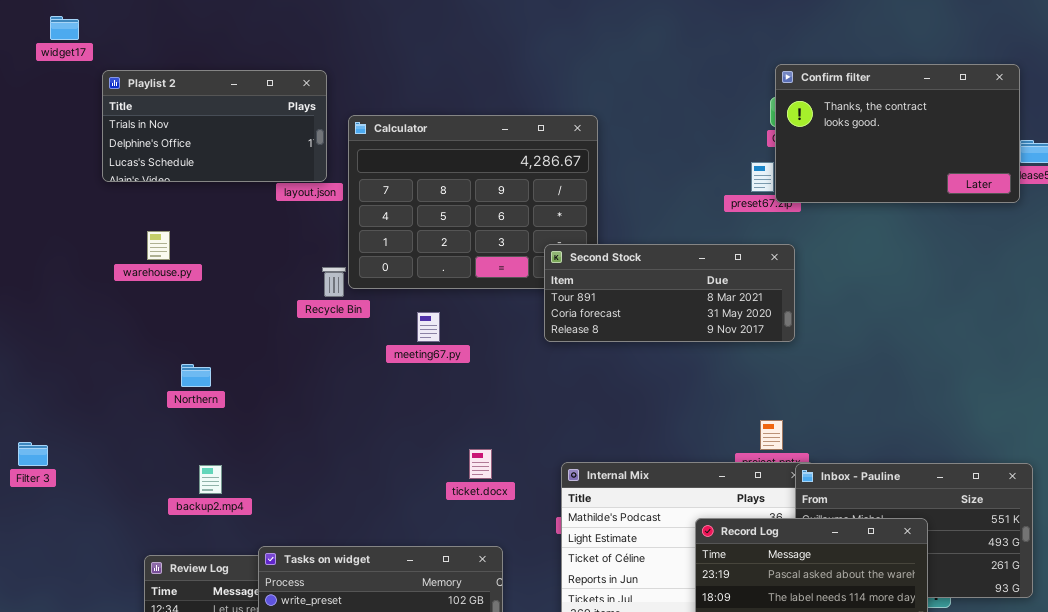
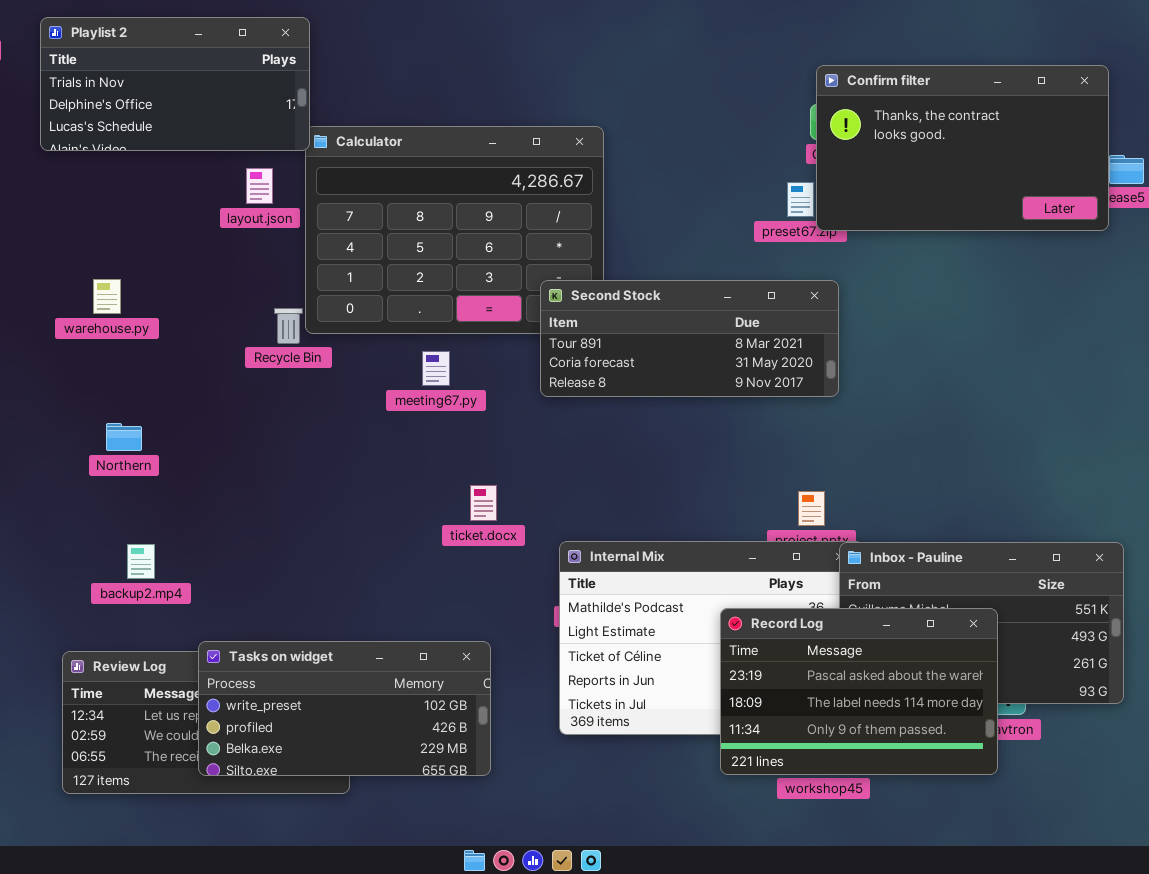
Playlist 2: [102,70,327,182] -> [40,17,310,151], moved
warehouse.py: [147,231,170,260] -> [93,279,121,314], moved
meeting67.py: [417,312,440,342] -> [422,351,450,386], moved
ticket.docx: [469,449,492,479] -> [470,485,497,521], moved

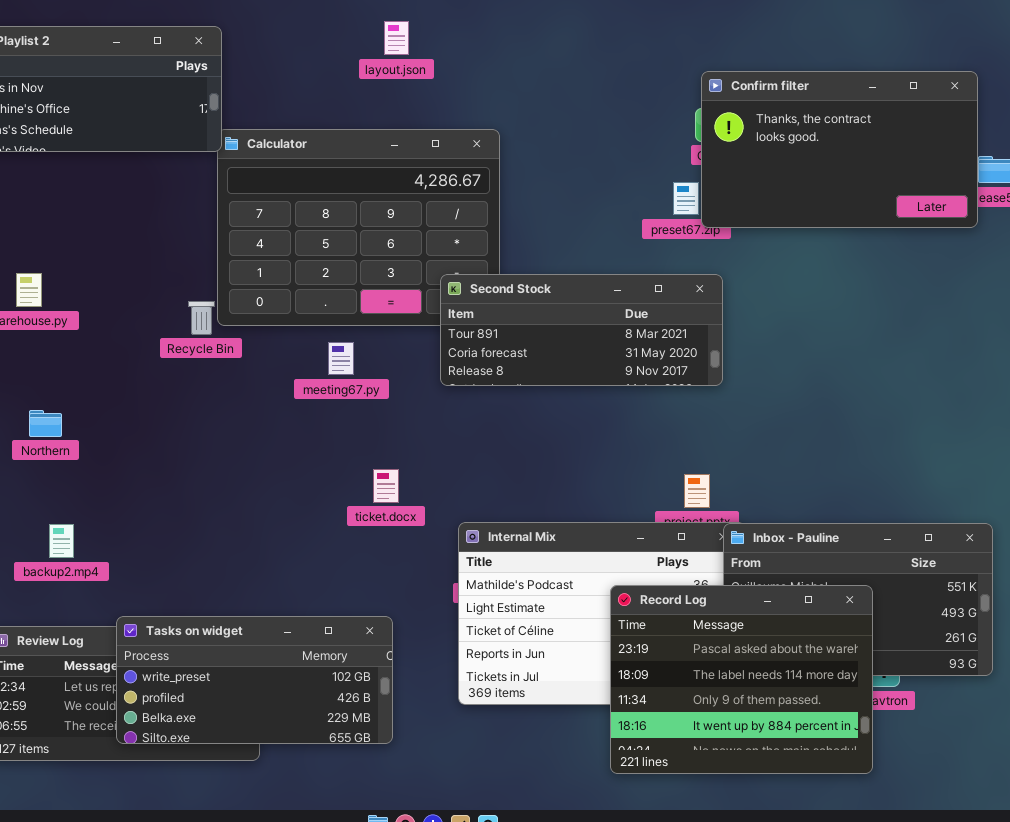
layout.json: [246,168,273,204] -> [384,21,409,55], moved
Record Log: [720,608,998,775] -> [610,585,873,774], resized

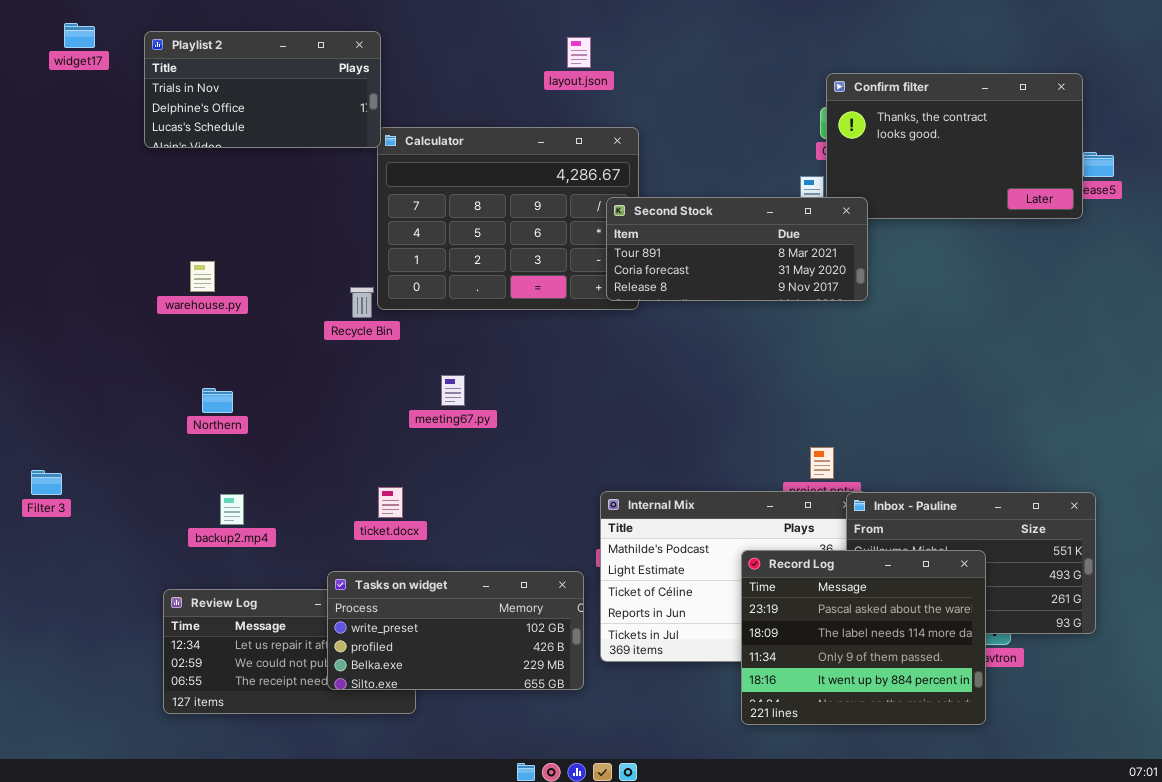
layout.json: [384,21,409,55] -> [567,37,591,68], moved
Second Stock: [440,274,723,386] -> [606,197,868,301], moved
meeting67.py: [328,342,354,375] -> [441,375,465,406], moved
ticket.docx: [373,469,399,503] -> [378,487,403,518], moved
Tasks on widget: [116,616,393,744] -> [327,571,584,690], moved

